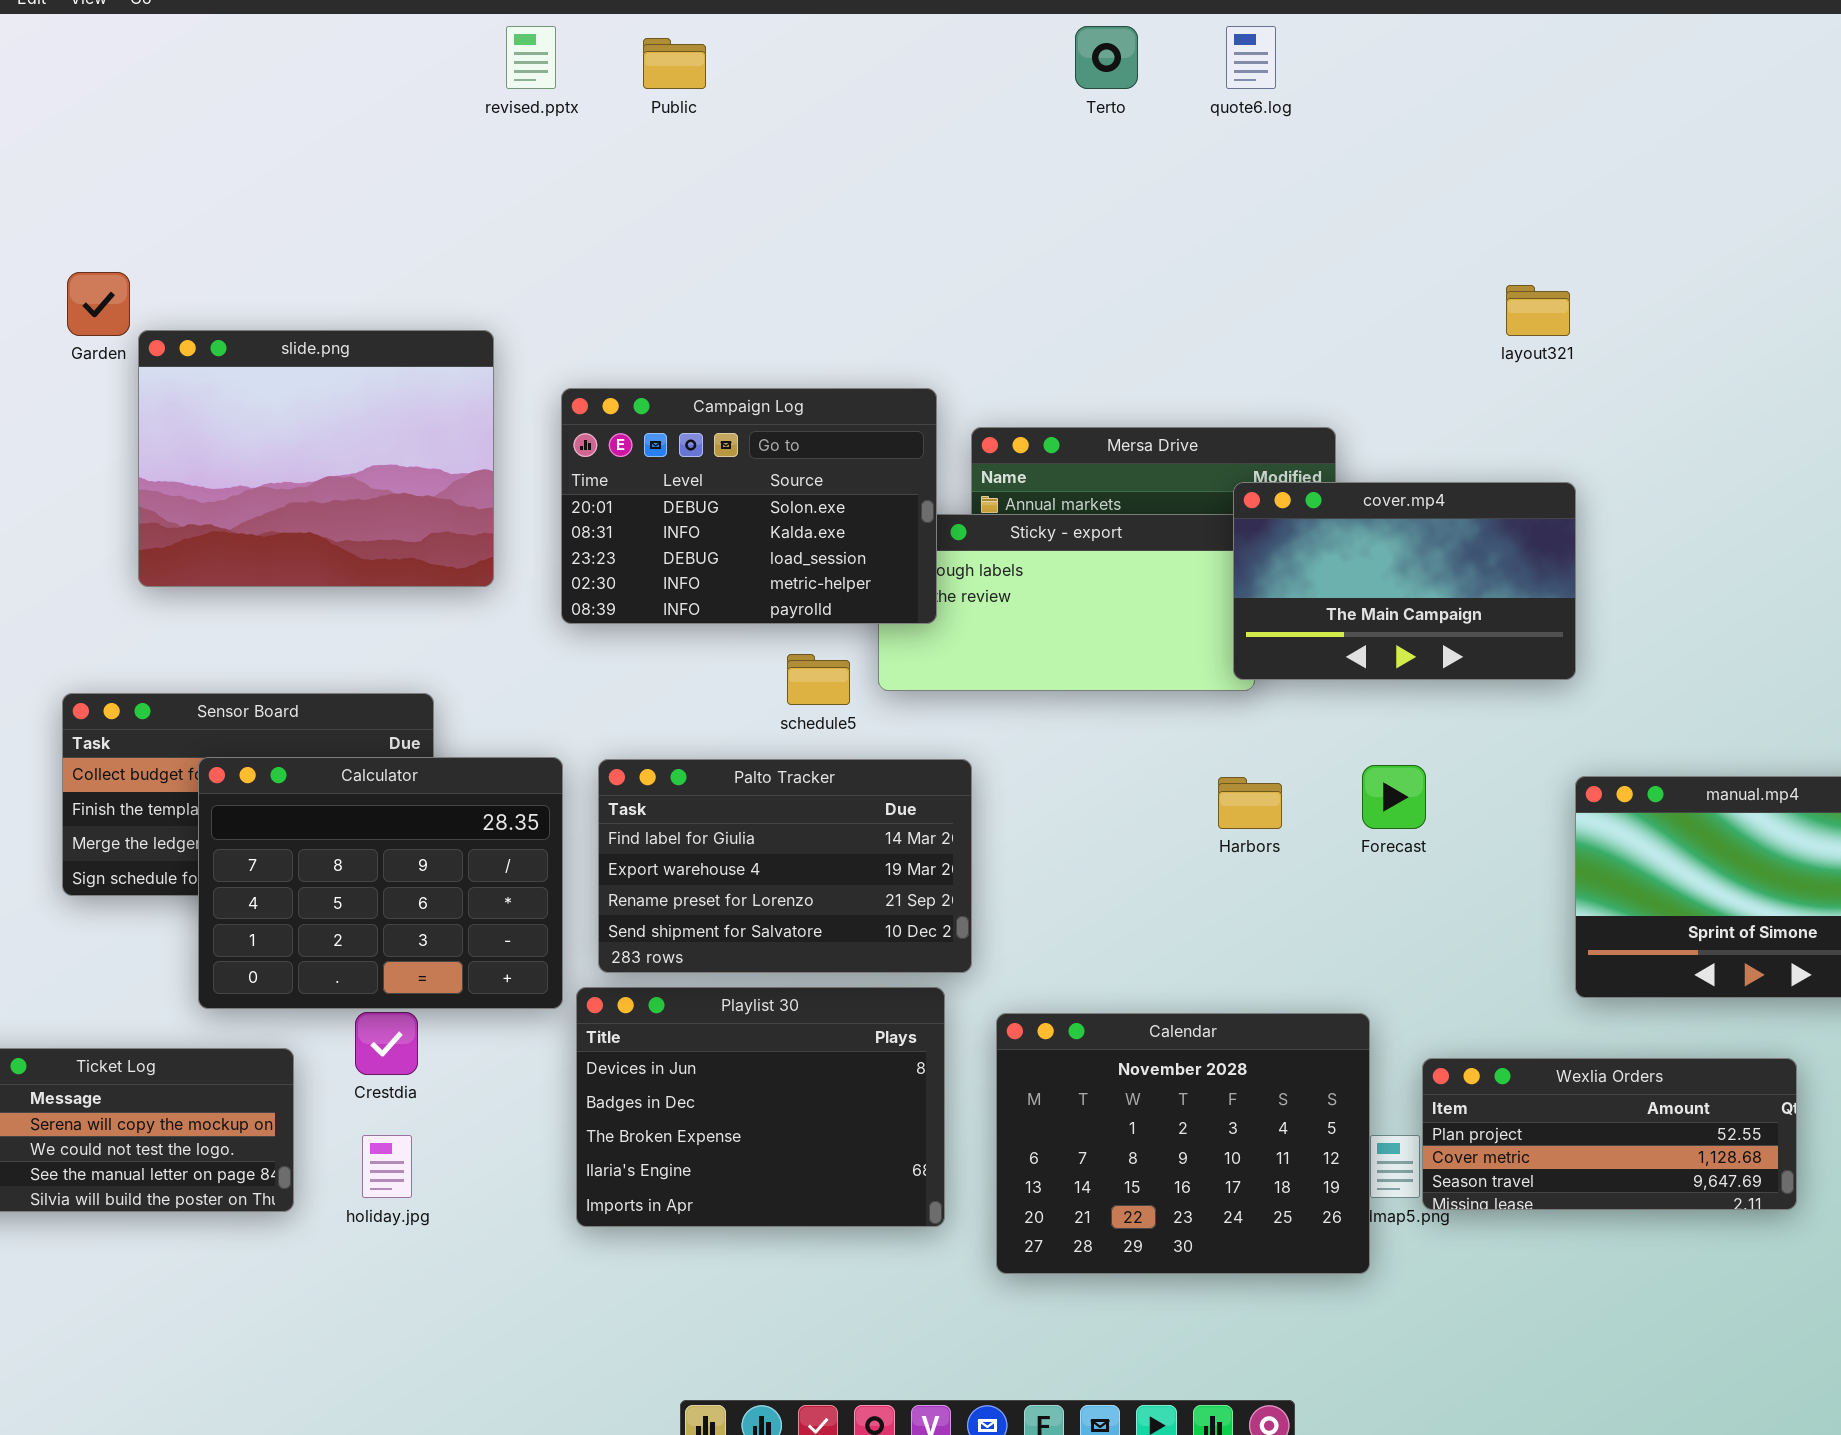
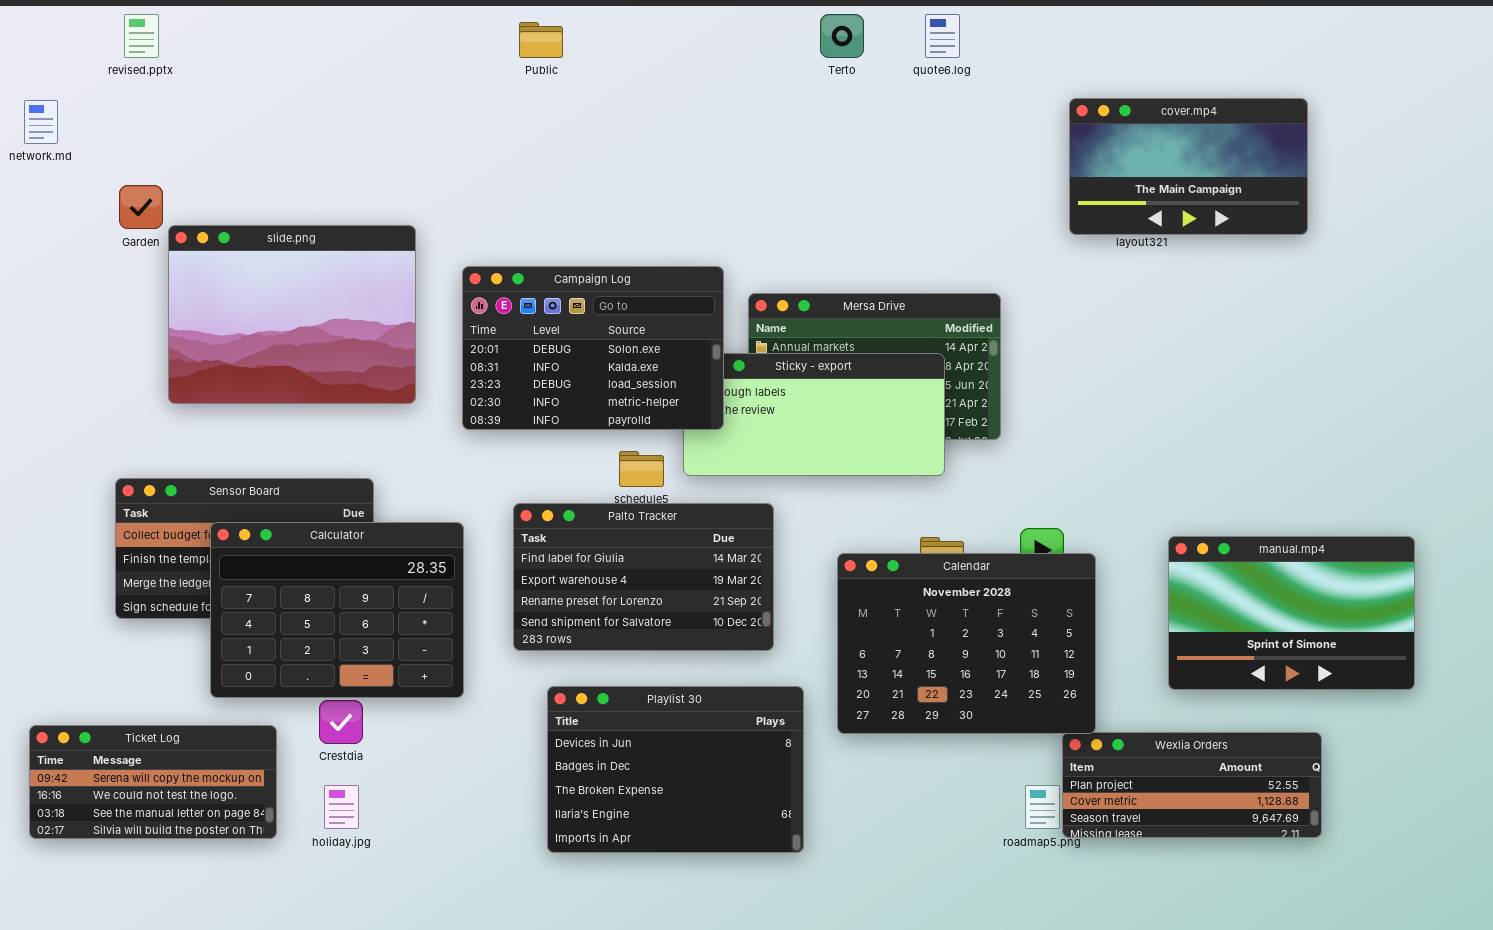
revised.pptx: [506,26,556,89] -> [124,14,159,58], moved
cover.mp4: [1233,482,1576,680] -> [1069,98,1308,235], moved
Palto Tracker: [598,759,972,973] -> [513,503,774,651], moved
Playlist 30: [576,987,945,1227] -> [547,686,804,853], moved
Calendar: [996,1013,1370,1274] -> [837,553,1096,734], moved

